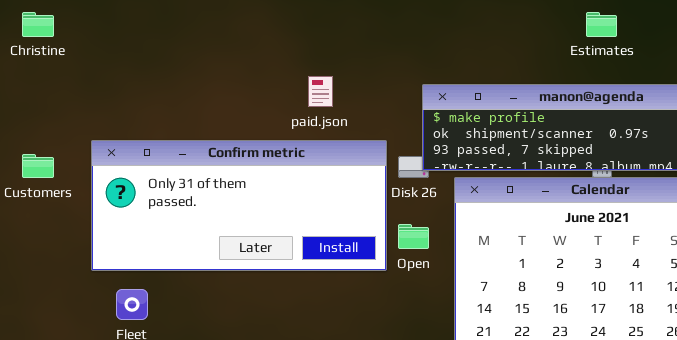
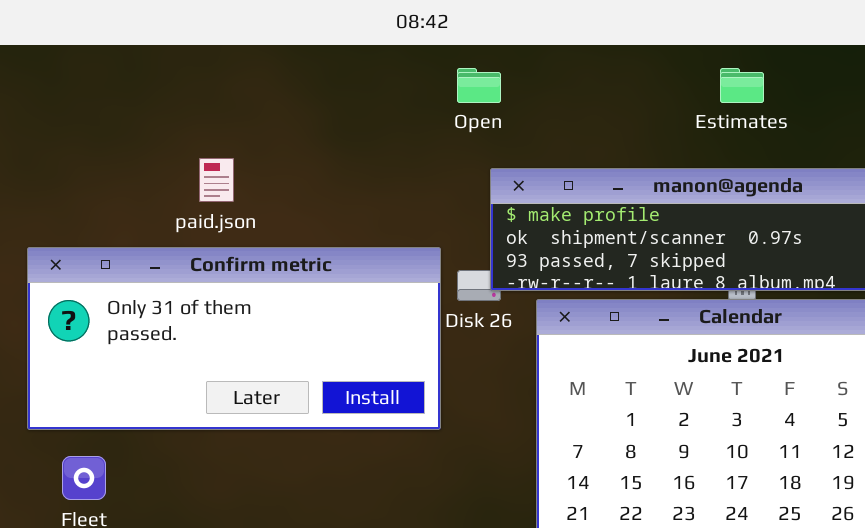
paid.json: [308,76,333,107] -> [199,158,234,202], moved
Open: [398,224,429,249] -> [457,68,501,103], moved

